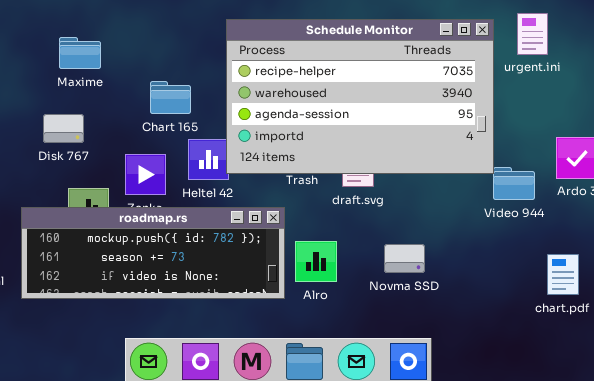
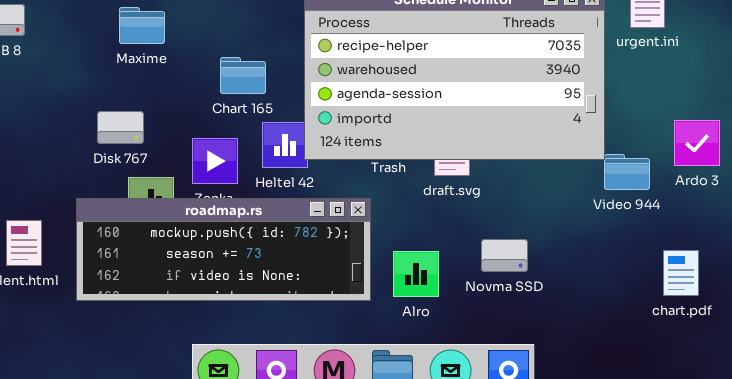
Disk 767: [43,114,84,143] -> [97,111,144,144], moved
Alro: [295,241,337,282] -> [393,251,439,297], moved

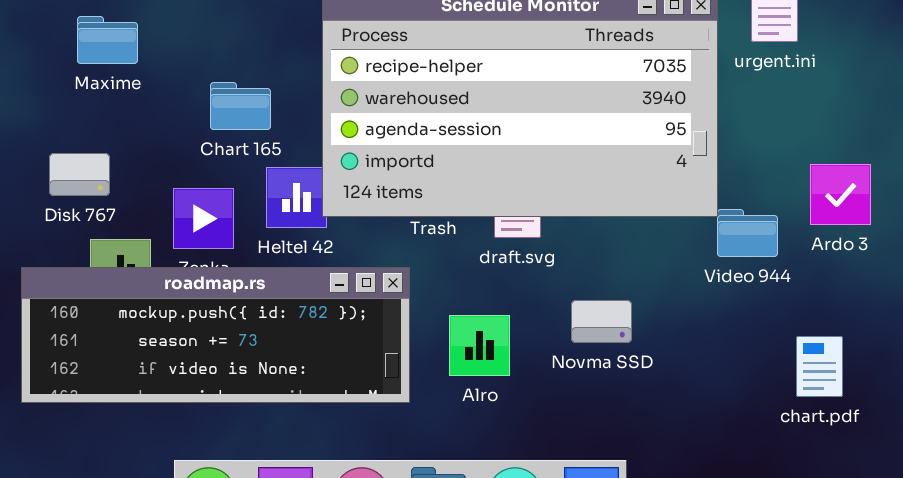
Novma SSD: [481,239,528,272] -> [571,300,632,343], moved
Alro: [393,251,439,297] -> [449,315,510,376], moved

